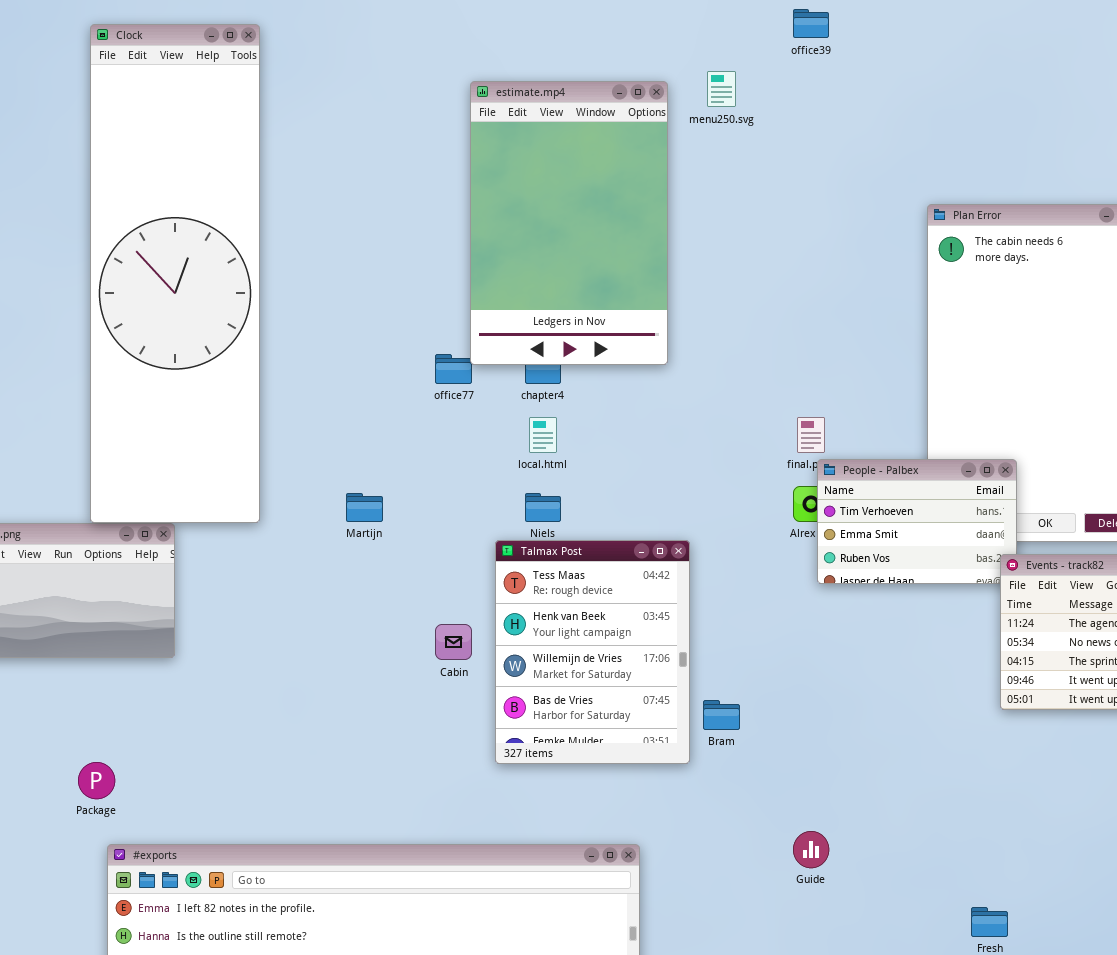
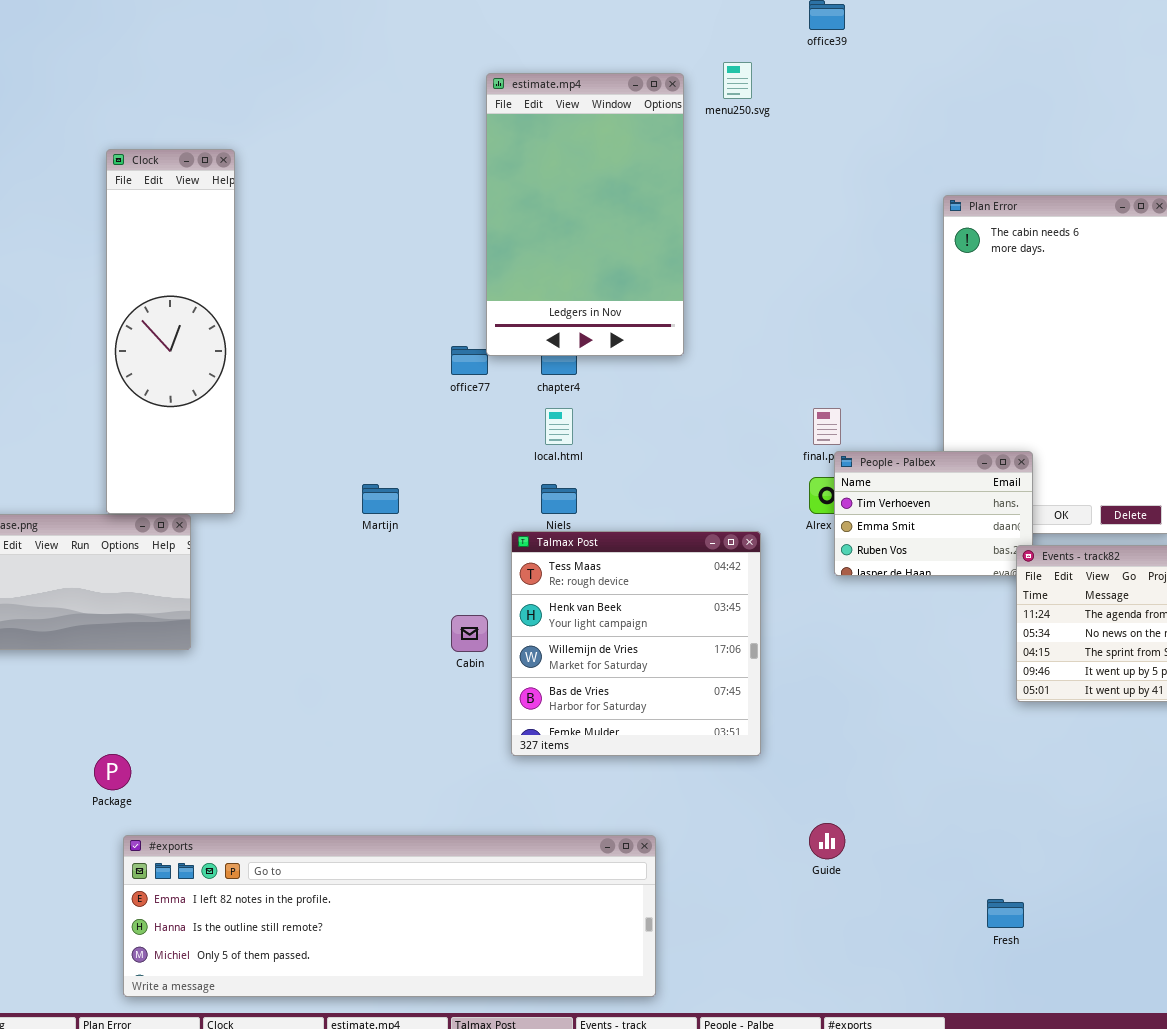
Clock: [90,24,260,523] -> [106,149,235,514], resized
Talmax Post: [495,540,690,764] -> [511,531,761,756], resized

